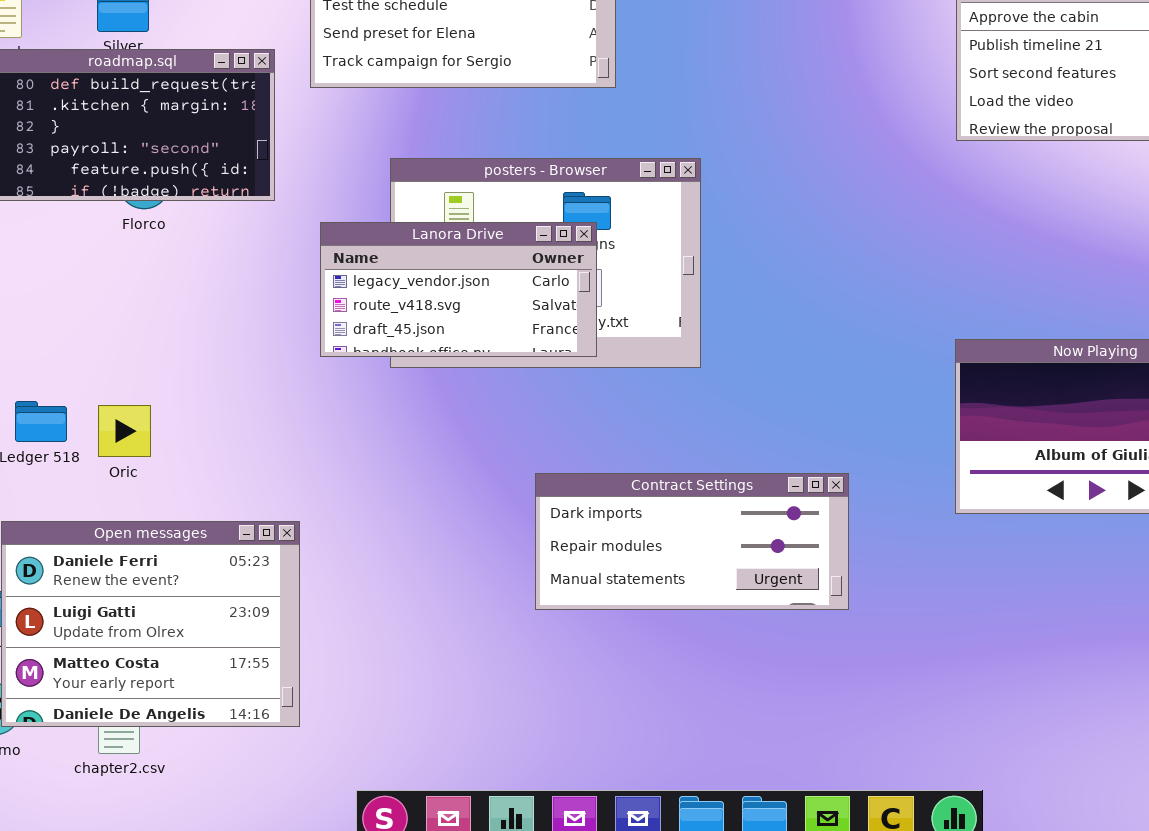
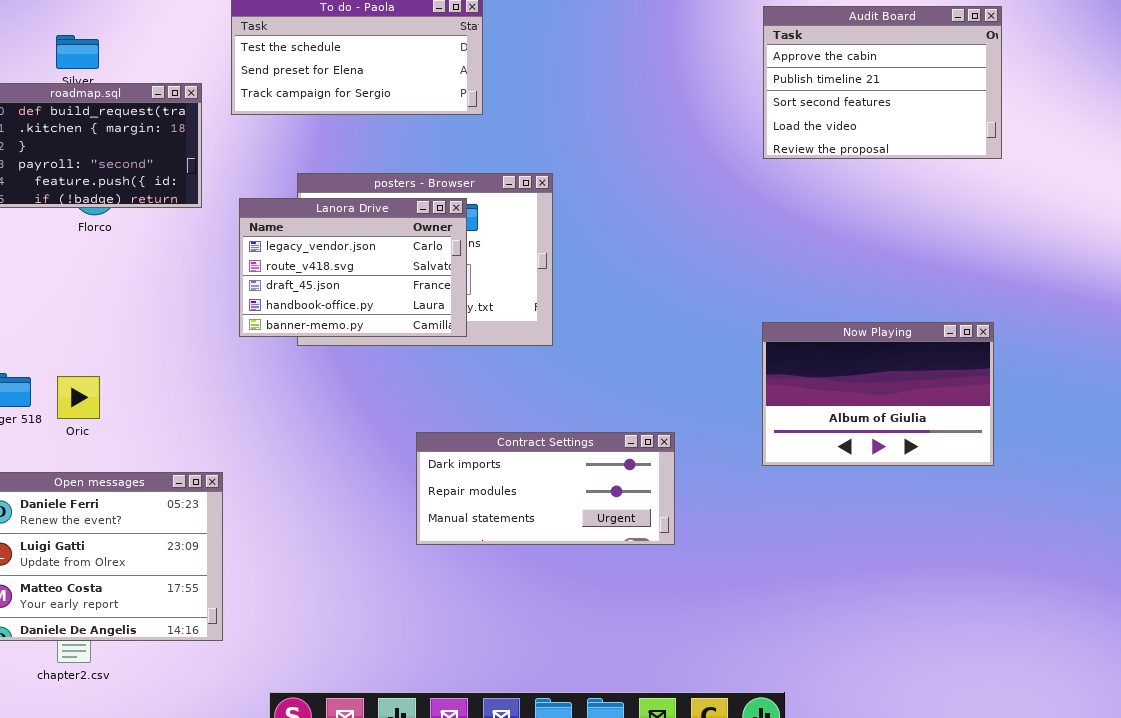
Lanora Drive: [320,222,597,357] -> [239,198,467,337], resized

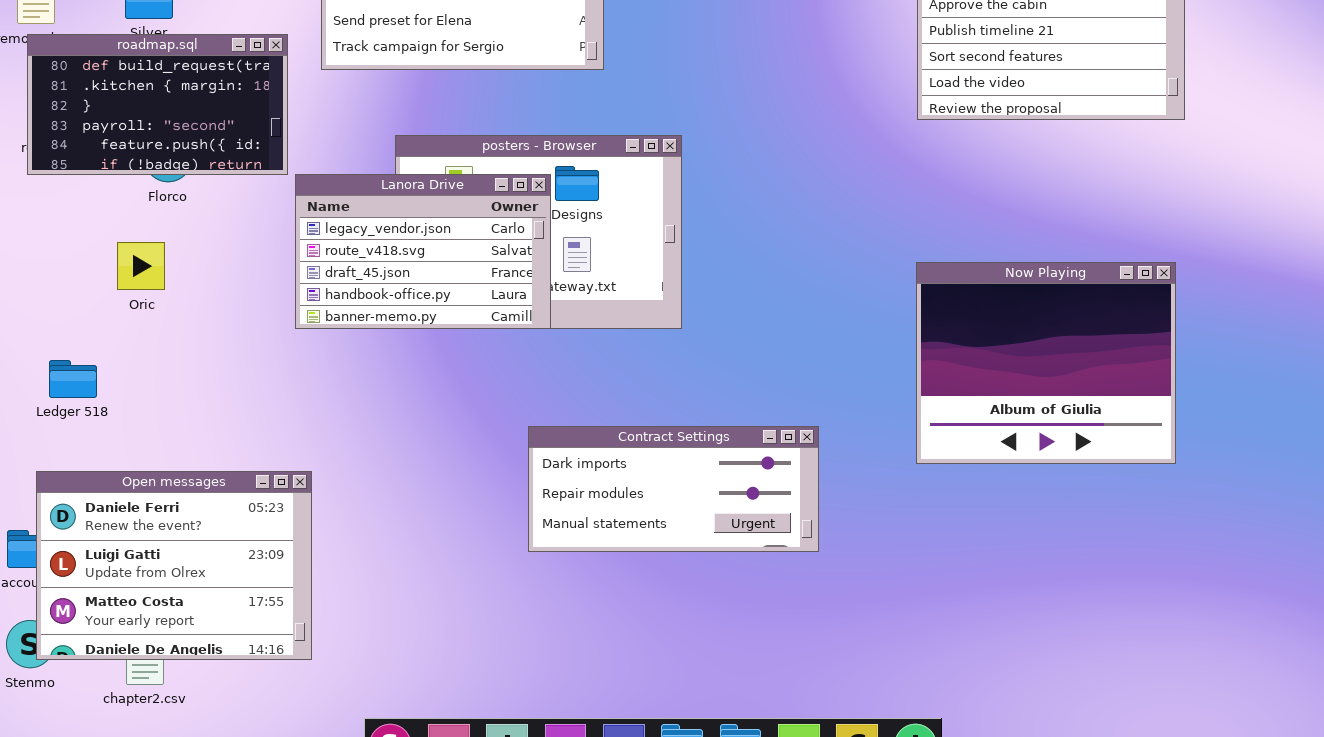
Lanora Drive: [239,198,467,337] -> [295,174,551,329], moved
Now Playing: [762,322,994,466] -> [916,262,1176,464], resized
Oric: [57,376,100,419] -> [117,242,165,290], moved

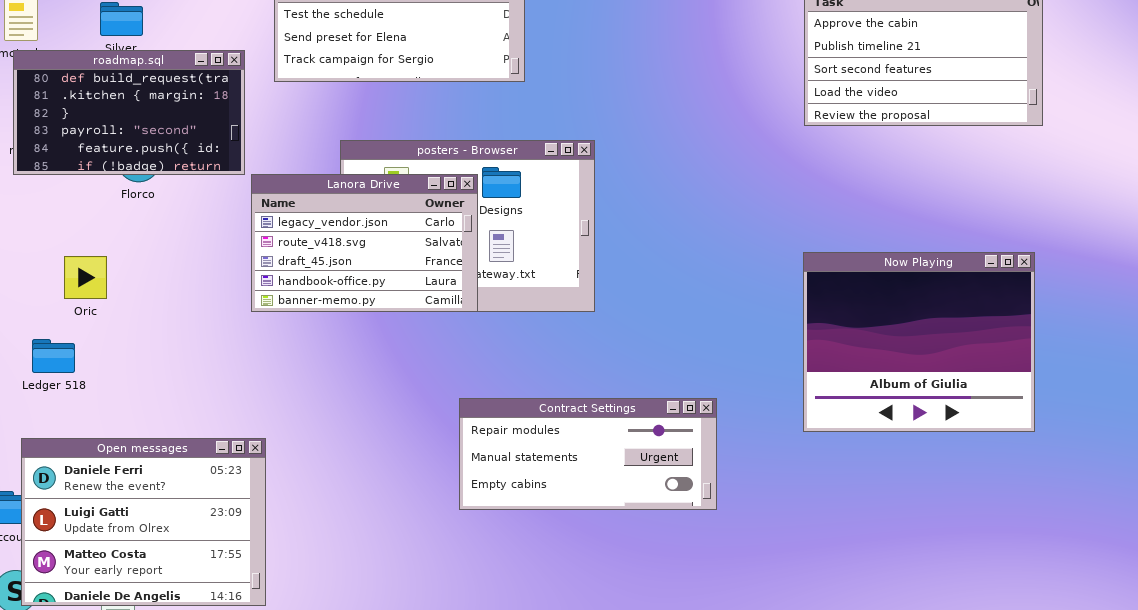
Oric: [117,242,165,290] -> [64,256,107,299], moved
Contract Settings: [528,426,819,552] -> [459,398,717,510], scrolled down 1 row

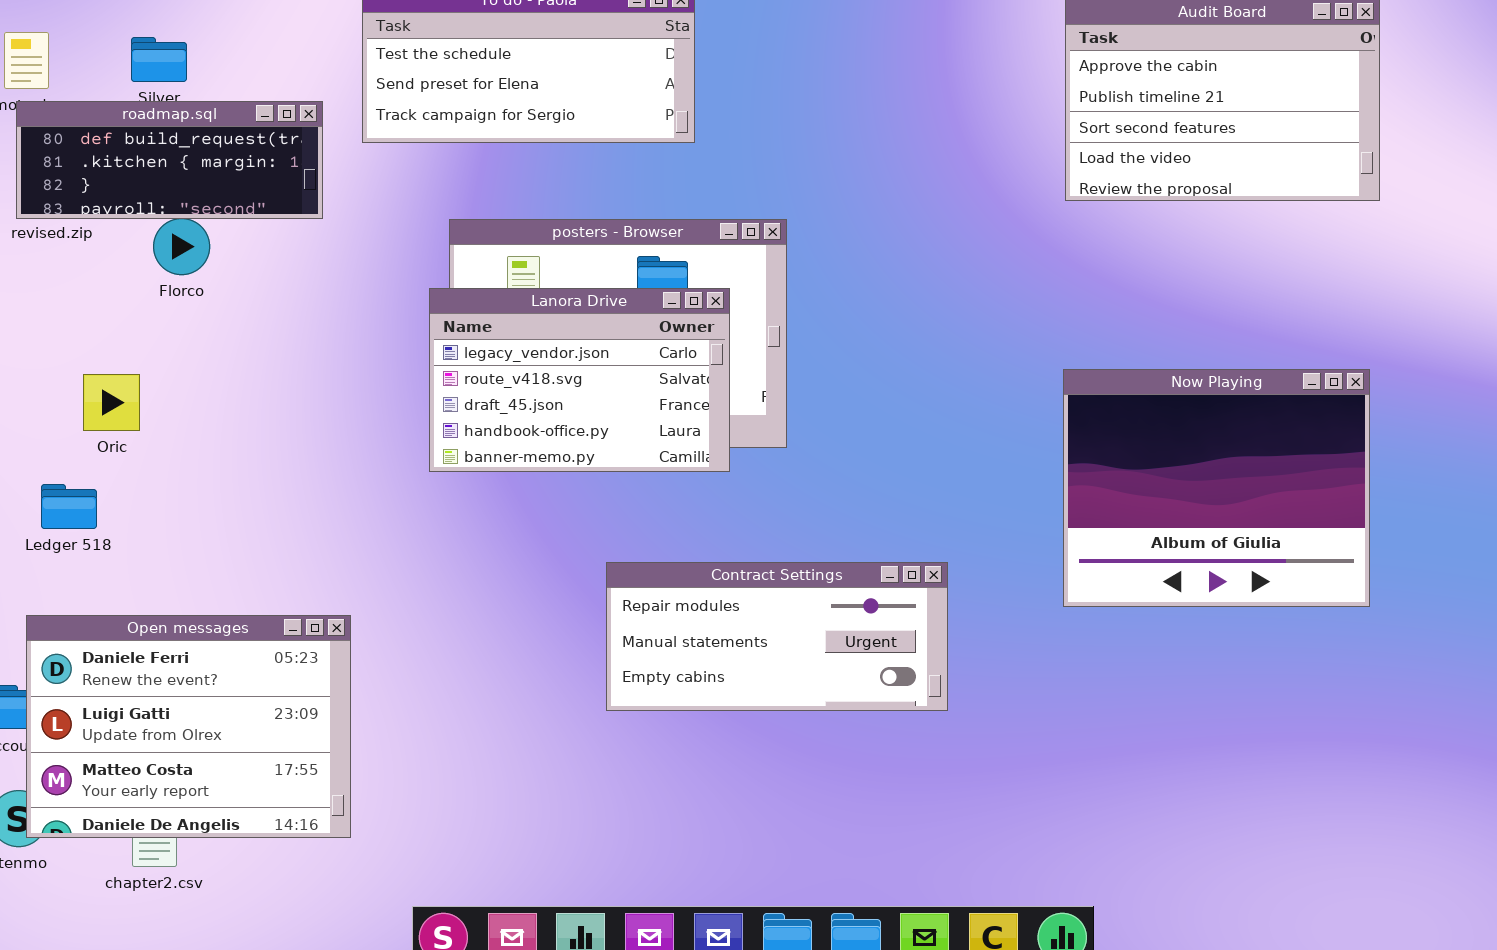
roadmap.sql: [13,50,245,175] -> [16,101,323,219], resized
Lanora Drive: [251,174,478,312] -> [429,288,730,472], moved

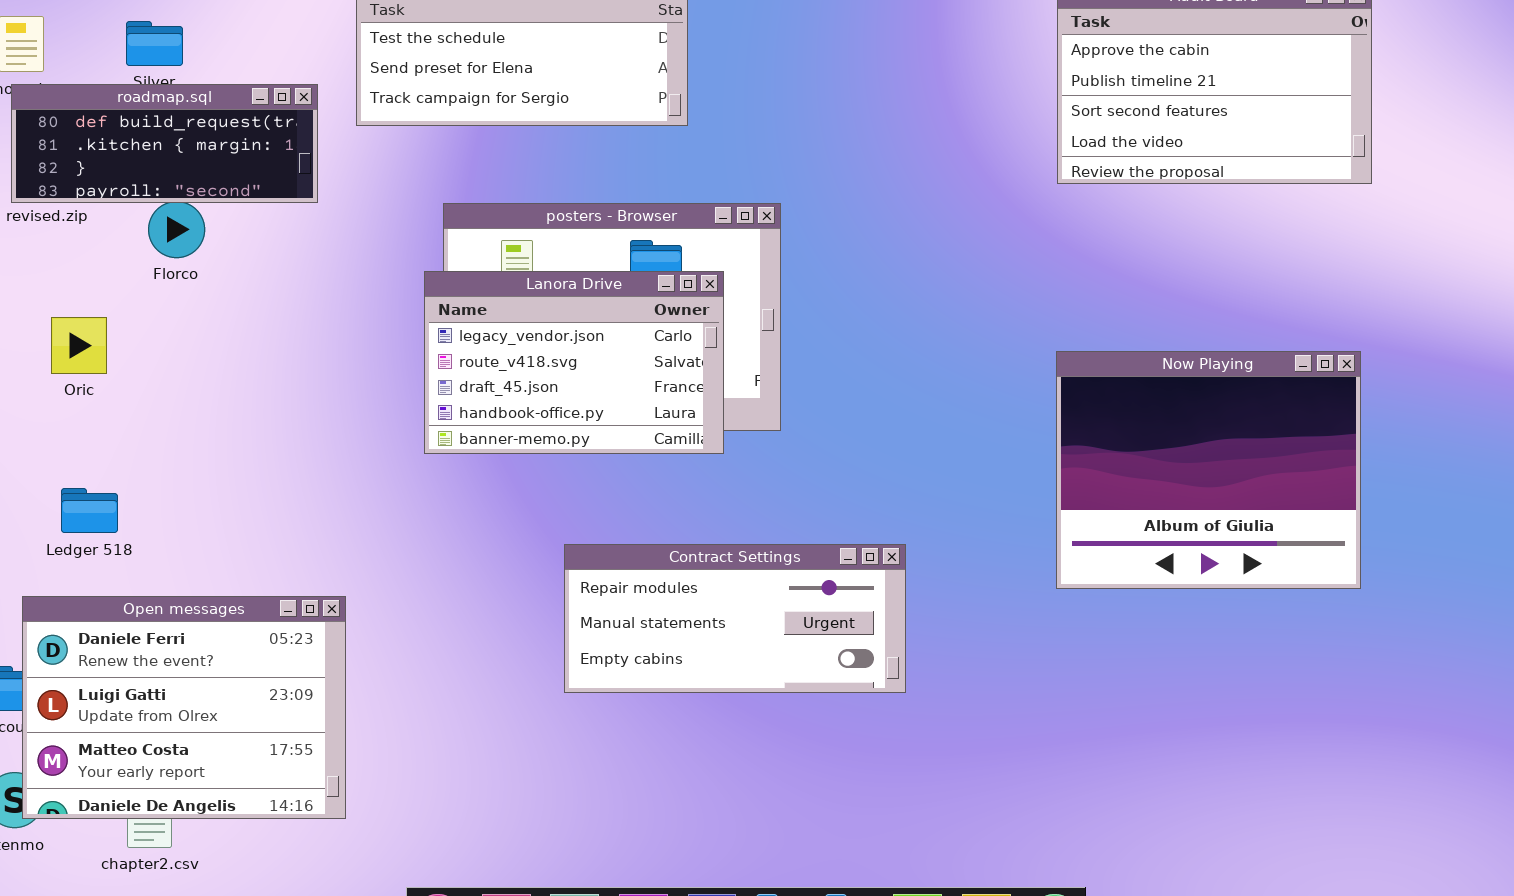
Oric: [83,374,140,431] -> [51,317,107,374], moved
Ledger 518: [41,484,97,529] -> [61,488,118,533], moved
Contract Settings: [606,562,948,711] -> [564,544,906,693], moved

